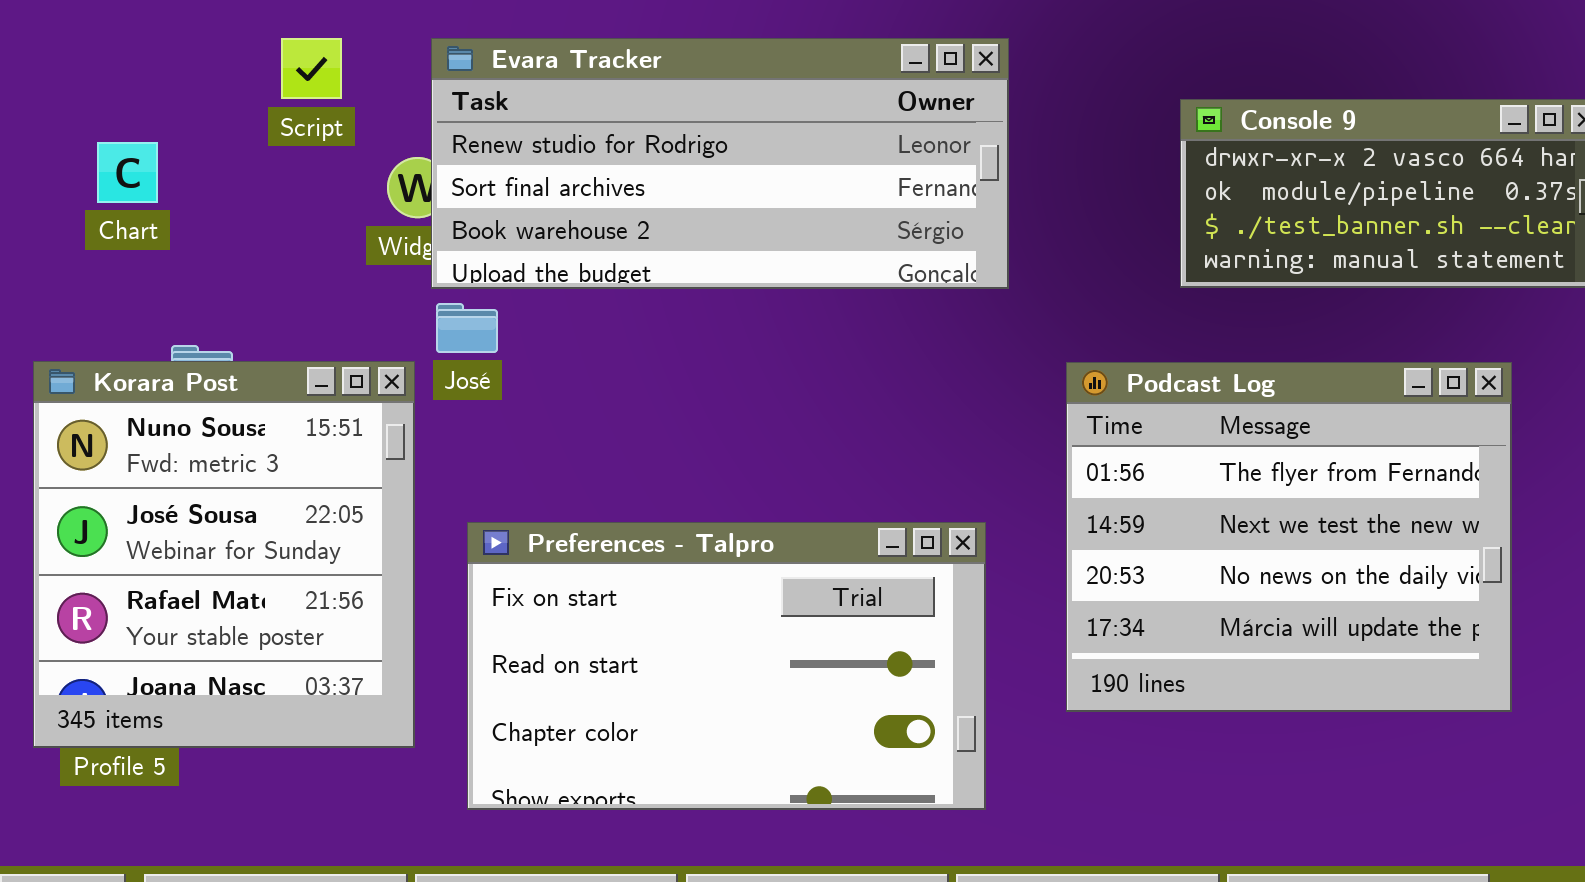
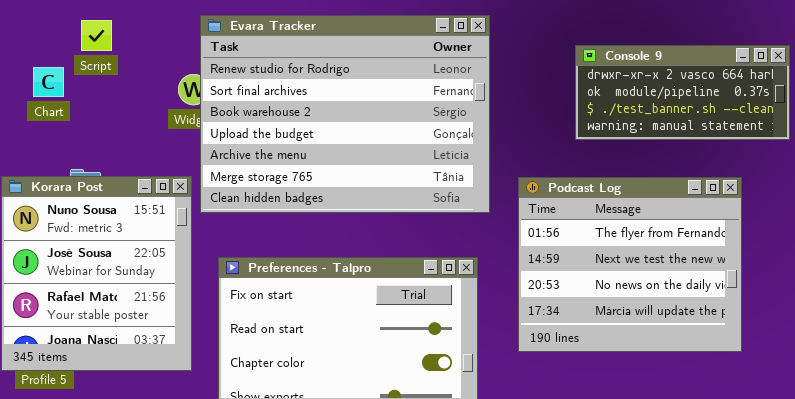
Script: [281,38,342,99] -> [81,20,112,51], moved
Evara Tracker: [431,38,1009,289] -> [200,15,490,213], resized

